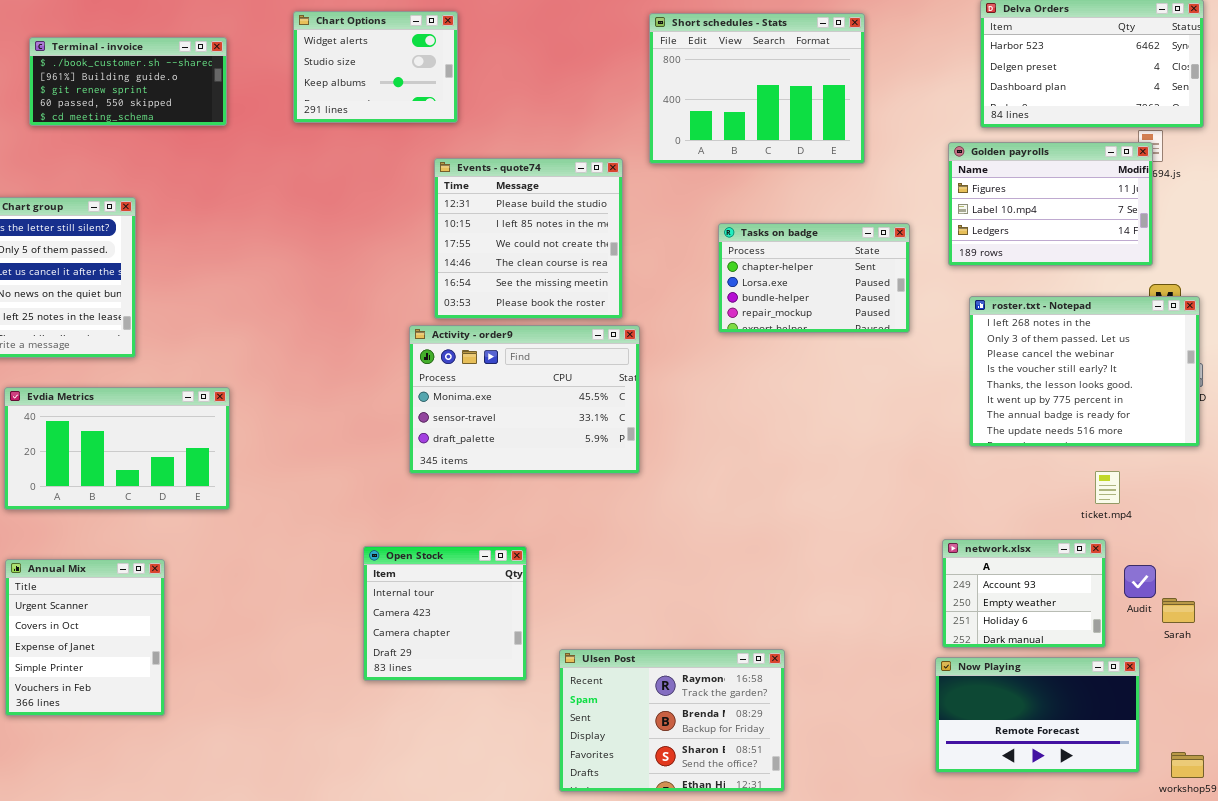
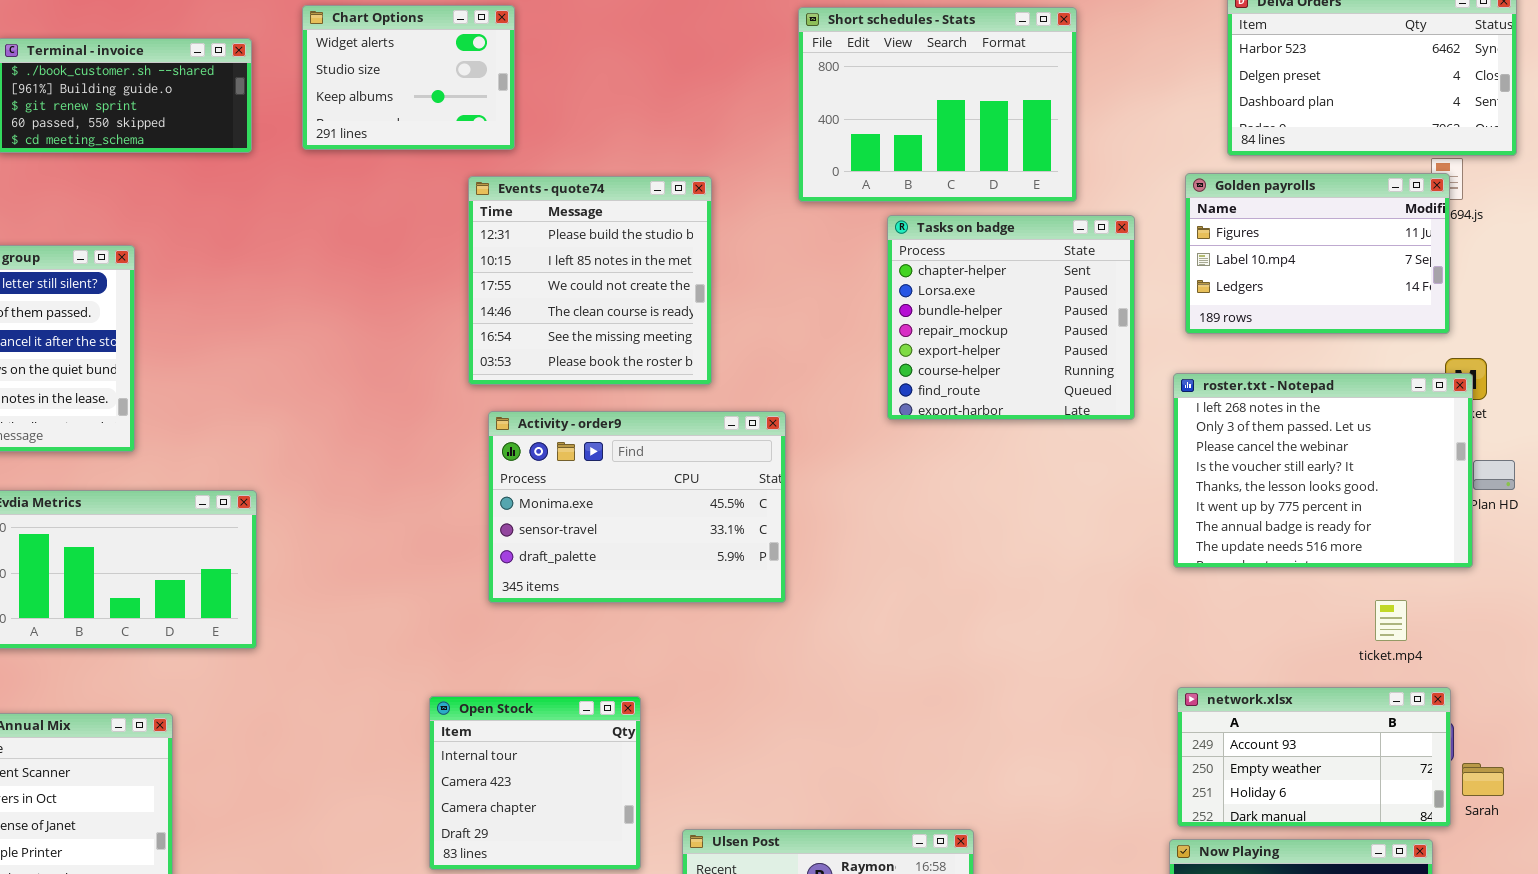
Chart Options: [293,11,458,123] -> [302,5,515,150], moved
Events - quote74: [434,158,623,319] -> [468,176,712,385], moved
Tasks on badge: [718,223,910,333] -> [887,215,1135,420], resized
roster.txt - Notepad: [969,296,1200,447] -> [1173,373,1473,568], moved
network.xlsx: [942,539,1106,648] -> [1177,687,1451,827], resized

